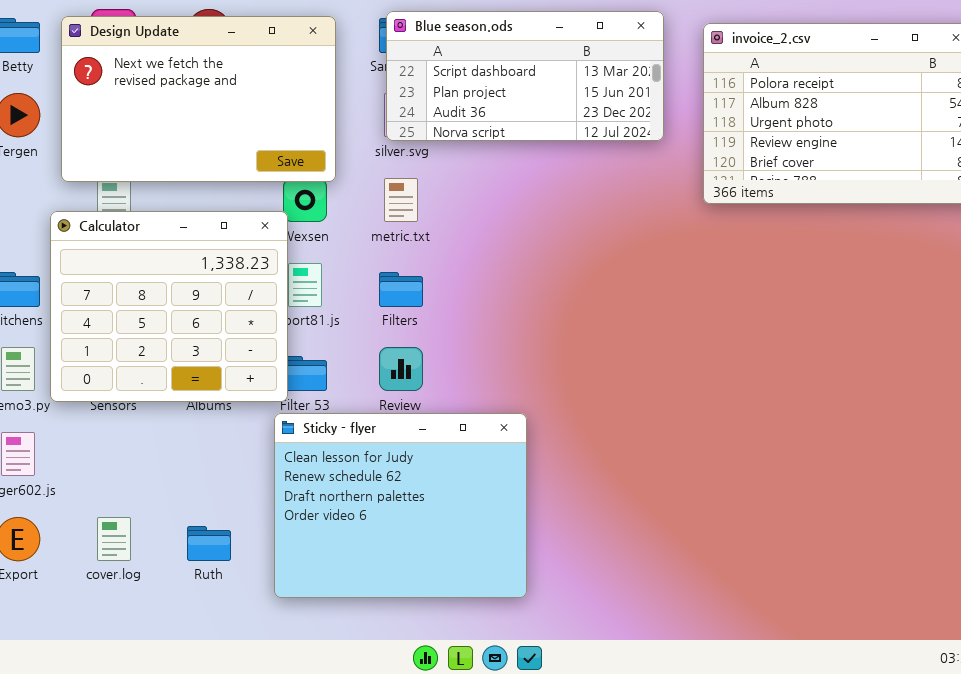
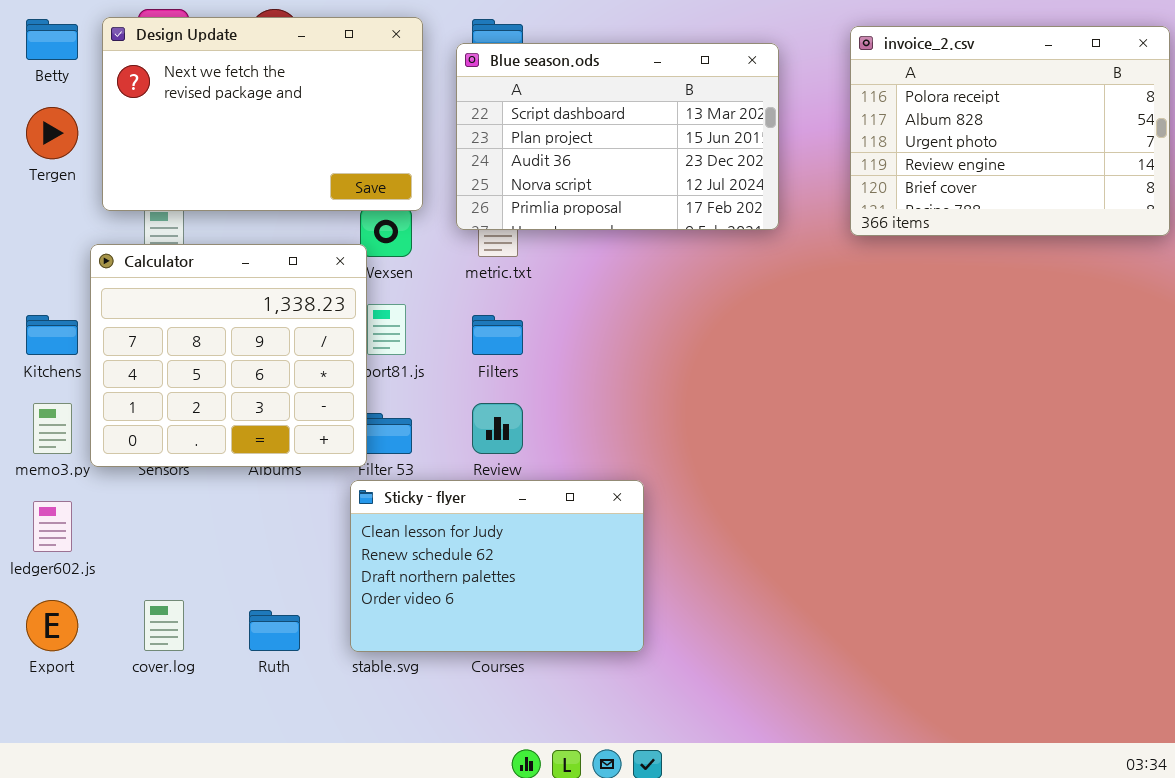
Blue season.ods: [386,11,664,141] -> [456,43,779,230], moved, resized
Sticky - flyer: [274,413,527,598] -> [350,480,644,652], resized

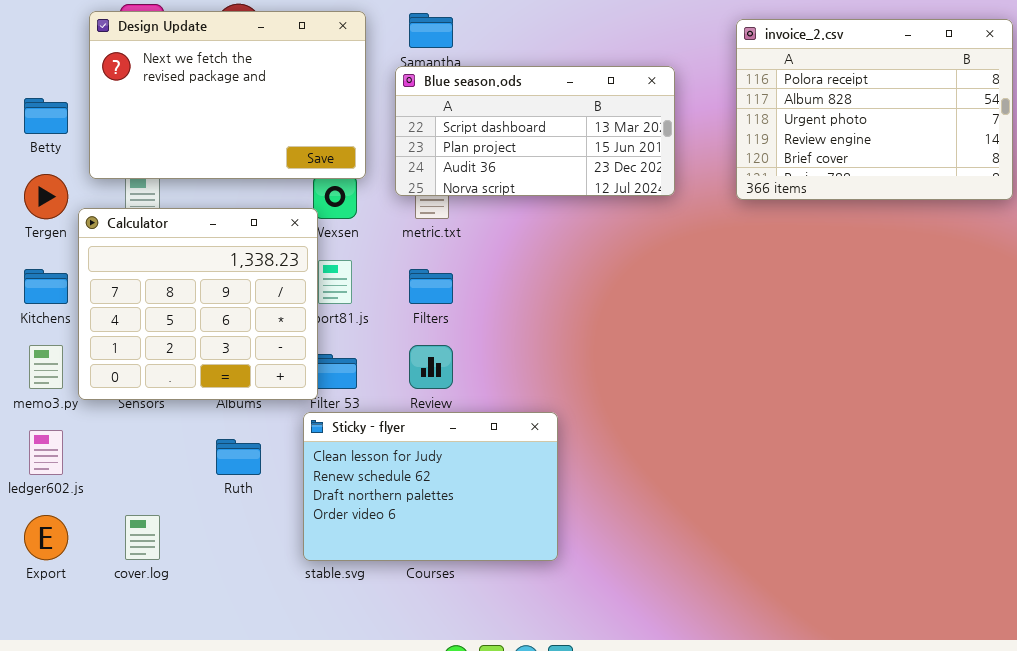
Betty: [26,19,78,60] -> [24,98,68,134], moved
Blue season.ods: [456,43,779,230] -> [395,66,675,196], resized
Tergen: [26,107,78,159] -> [24,174,68,219], moved
Ruth: [249,610,300,651] -> [216,439,261,475], moved

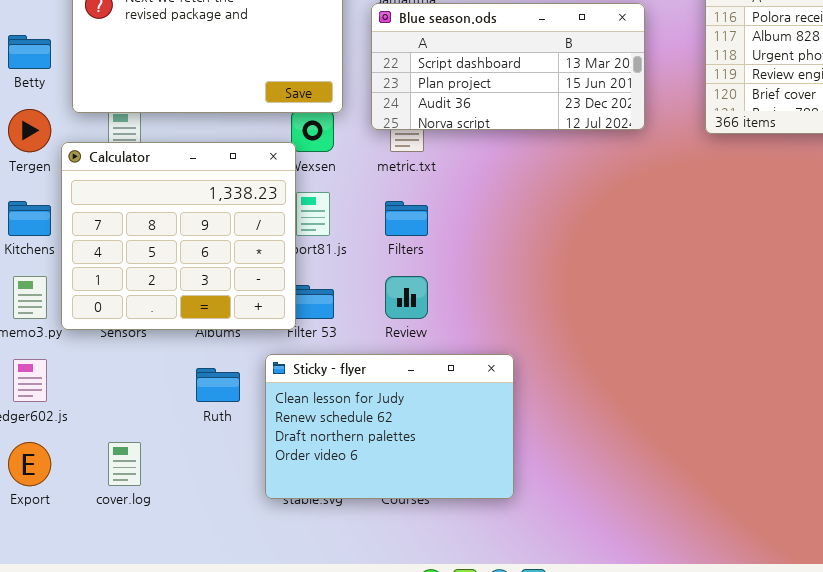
Sticky - flyer: [303,412,558,561] -> [265,354,514,499], moved

